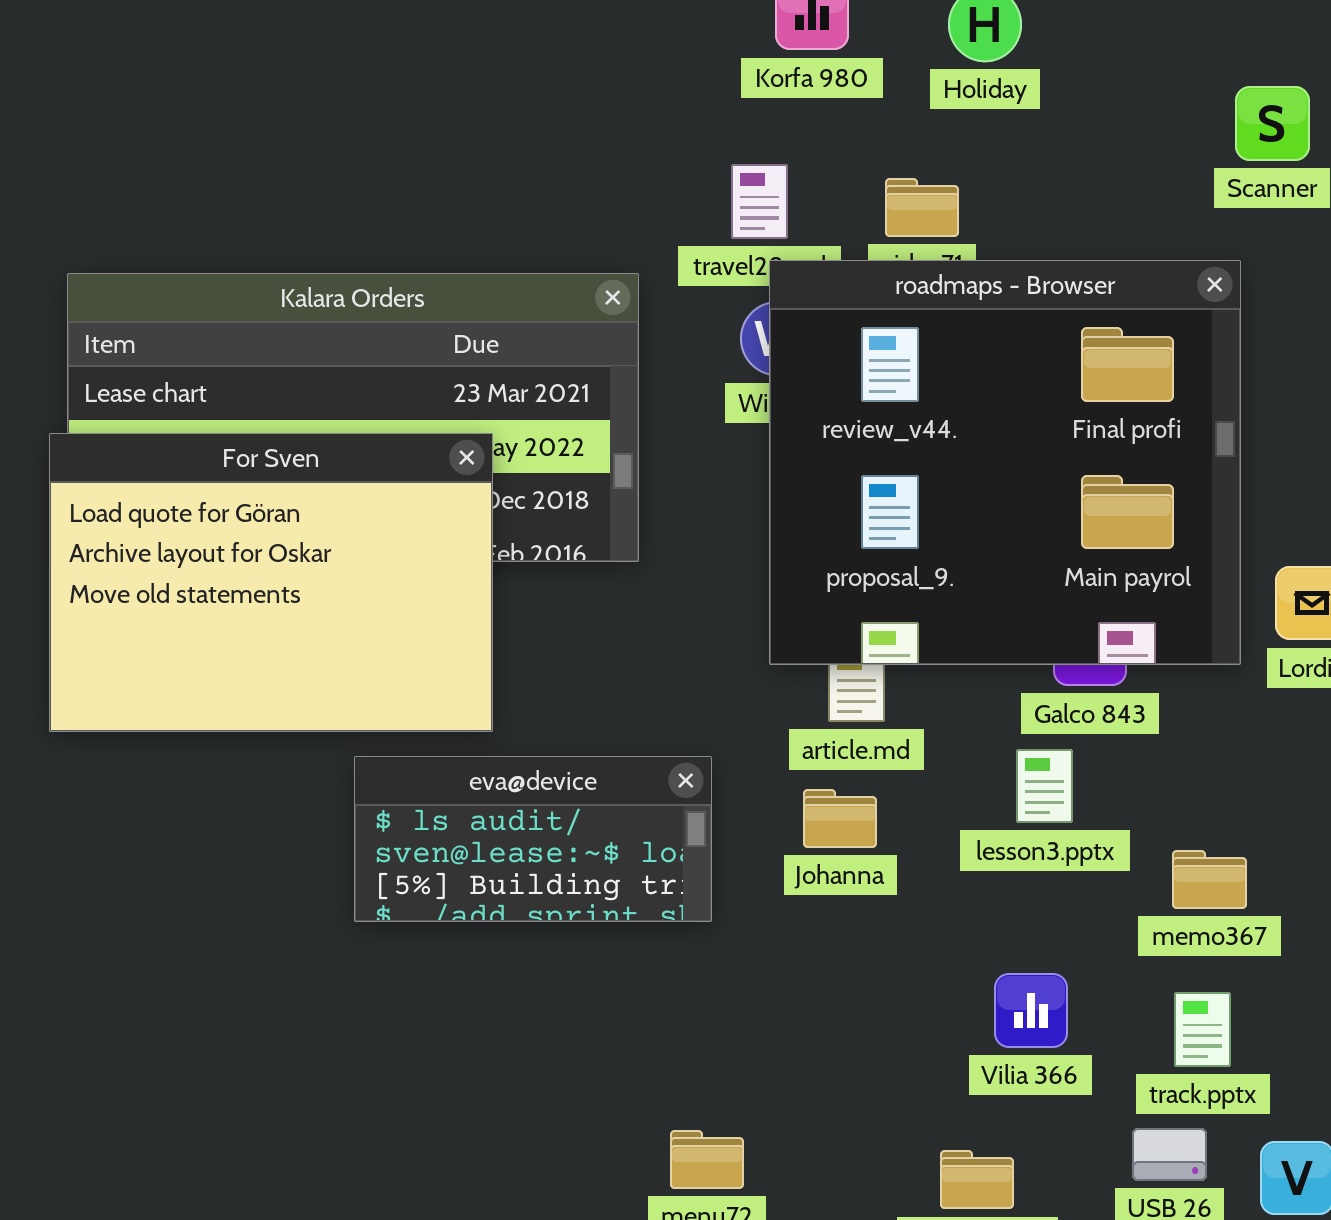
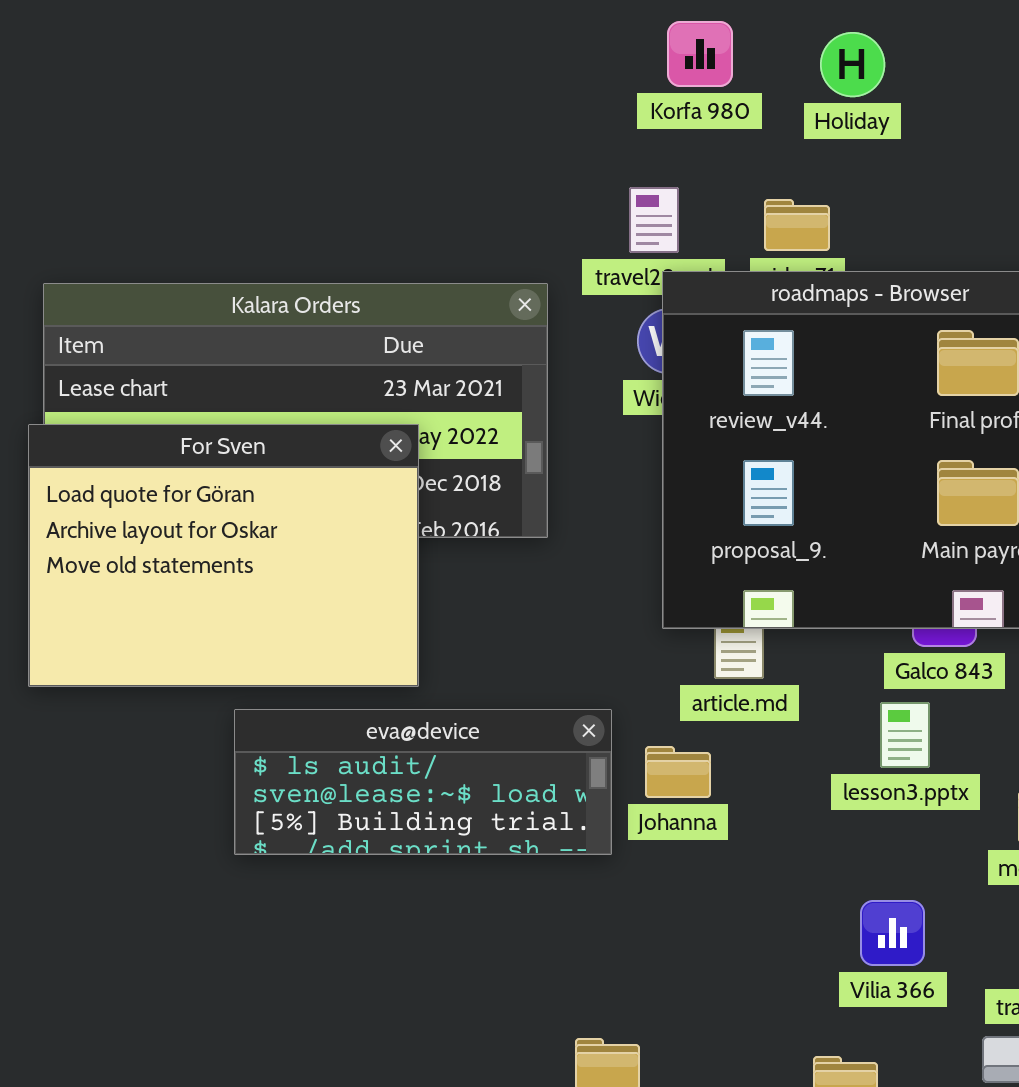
eva@device: [354,756,712,922] -> [234,709,612,855], resized
Johanna: [803,789,877,848] -> [645,746,711,798], moved

